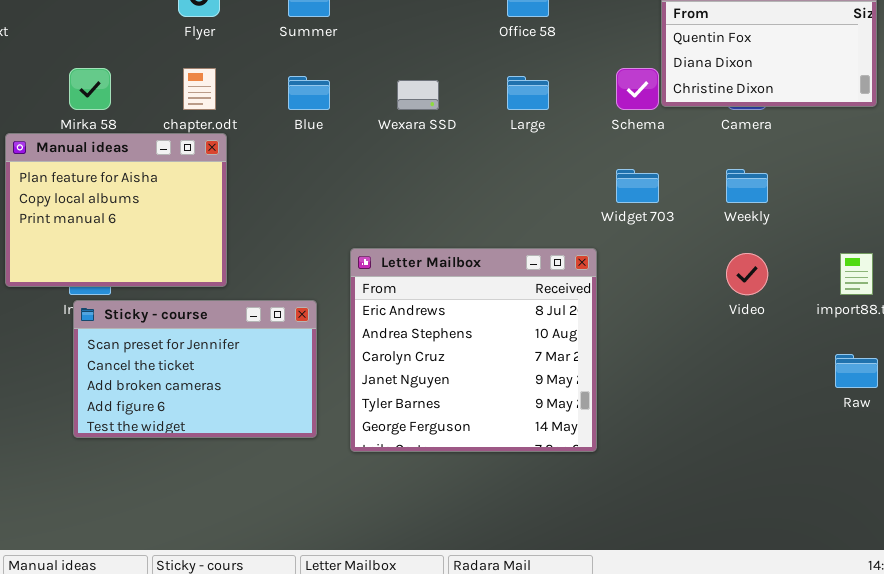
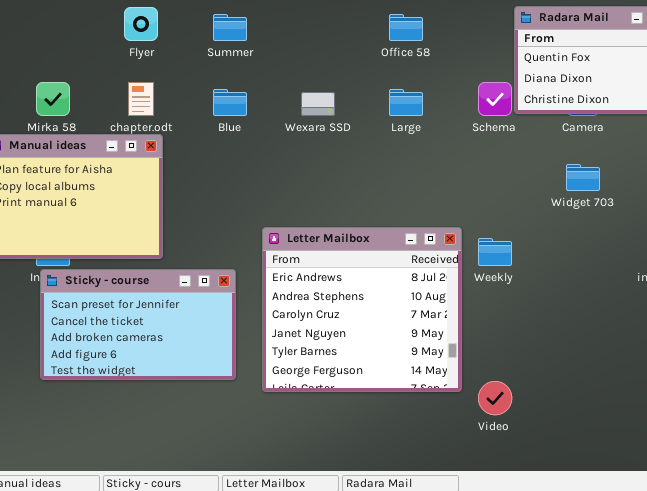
Widget 703: [616,169,659,203] -> [566,164,600,191], moved
Weekly: [726,169,768,203] -> [478,238,512,266], moved
Video: [726,253,768,295] -> [478,381,512,415], moved

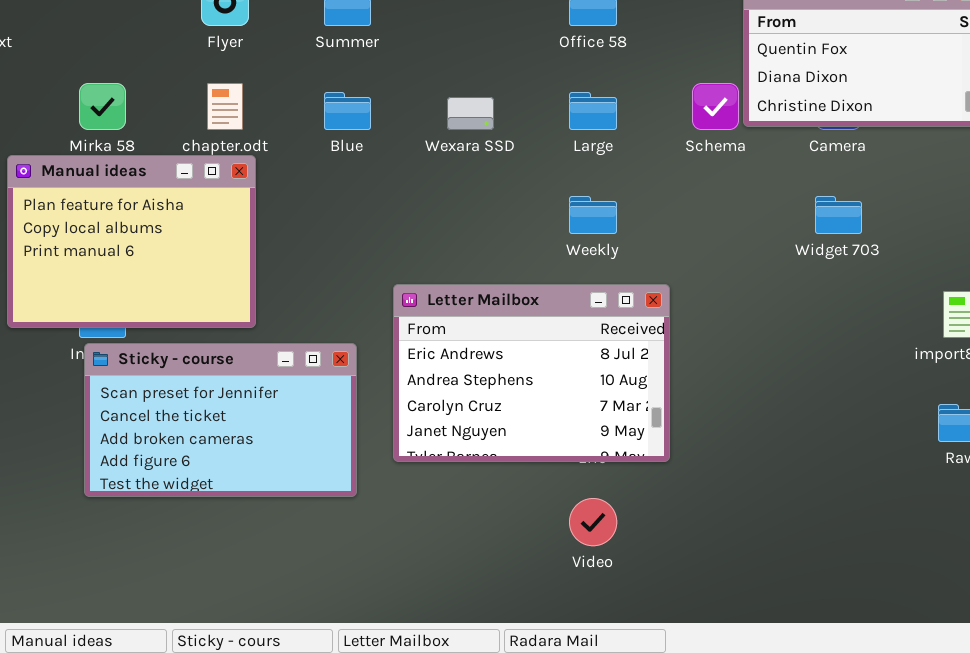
Letter Mailbox: [262,227,462,392] -> [393,284,670,462], resized
Weekly: [478,238,512,266] -> [569,196,617,234], moved
Video: [478,381,512,415] -> [569,498,617,546], moved

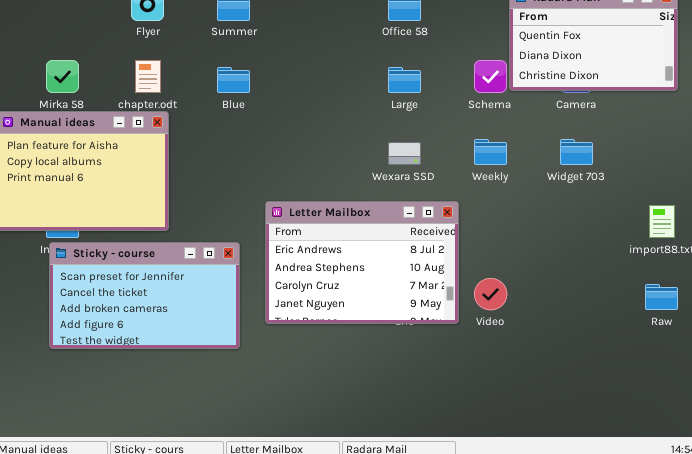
Wexara SSD: [447,97,494,130] -> [388,142,421,165], moved
Weekly: [569,196,617,234] -> [474,139,507,165], moved
Video: [569,498,617,546] -> [474,278,507,310], moved

